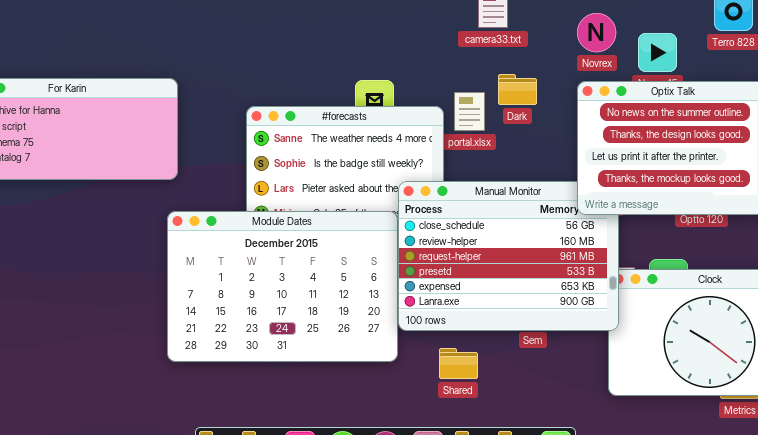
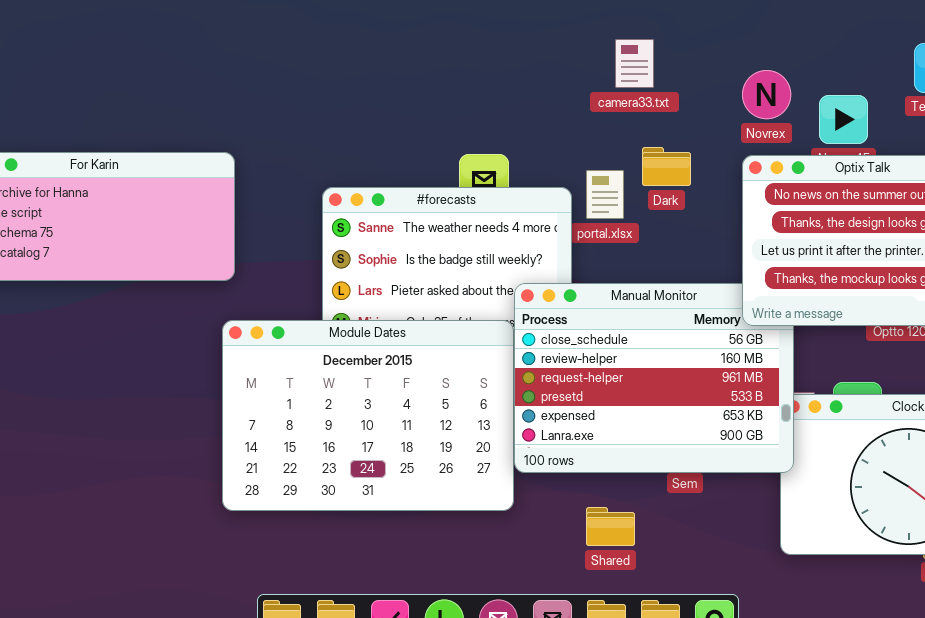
Shared: [439,348,478,379] -> [586,507,635,546], moved

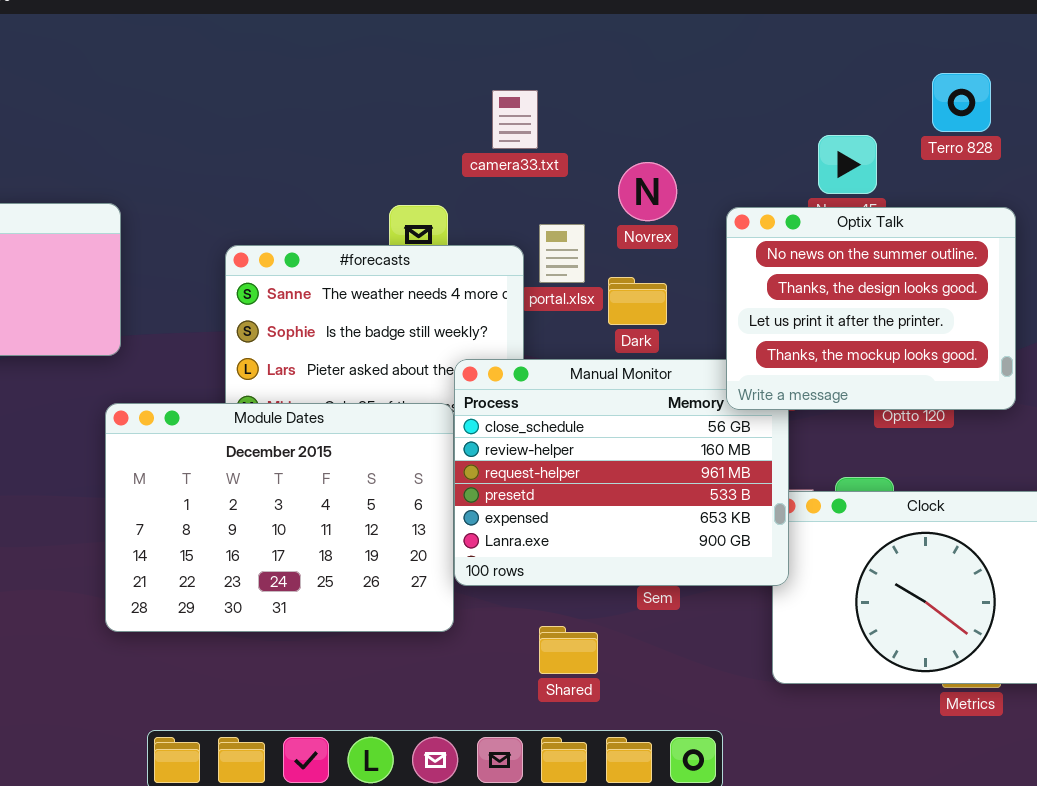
camera33.txt: [615,39,654,88] -> [492,90,538,149], moved
Novrex: [742,70,791,119] -> [618,162,677,221], moved
Dark: [642,147,691,186] -> [608,277,667,325], moved

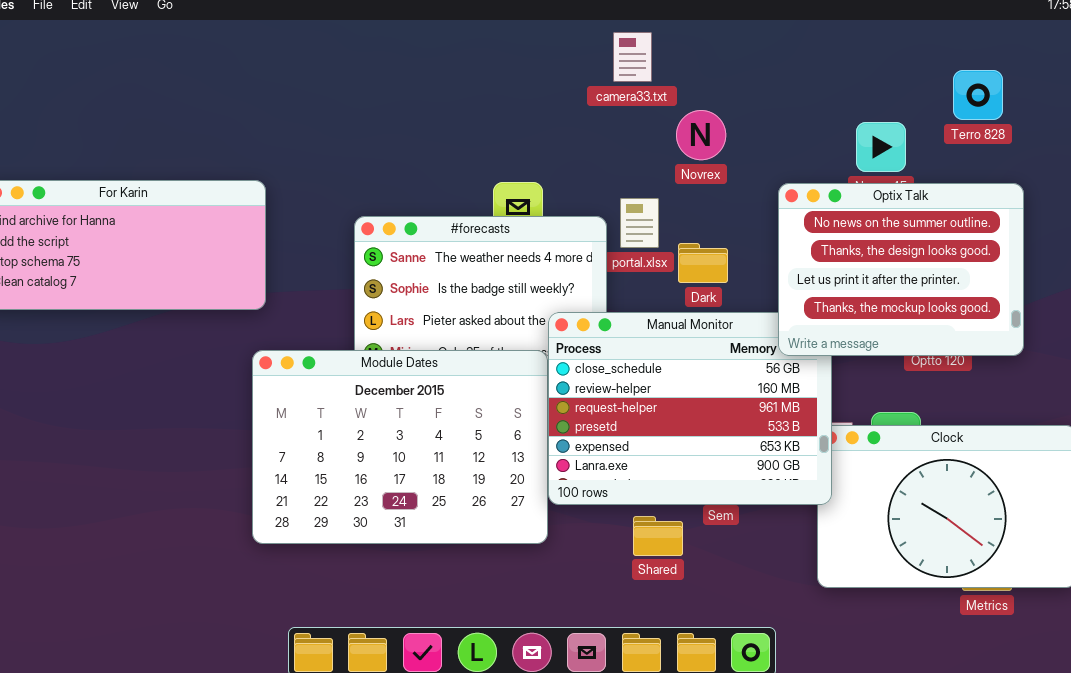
camera33.txt: [492,90,538,149] -> [613,32,652,82], moved
Novrex: [618,162,677,221] -> [676,110,726,160], moved
Shared: [539,626,598,674] -> [633,516,683,556], moved

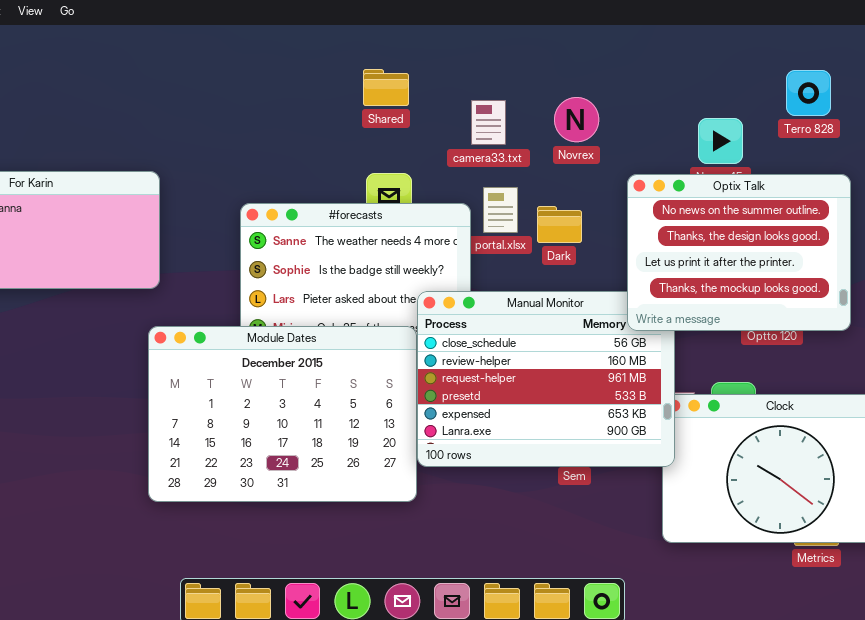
camera33.txt: [613,32,652,82] -> [471,100,506,145], moved
Novrex: [676,110,726,160] -> [554,97,599,142], moved
Dark: [678,243,728,283] -> [537,206,582,243], moved
Shared: [633,516,683,556] -> [363,69,409,106], moved

